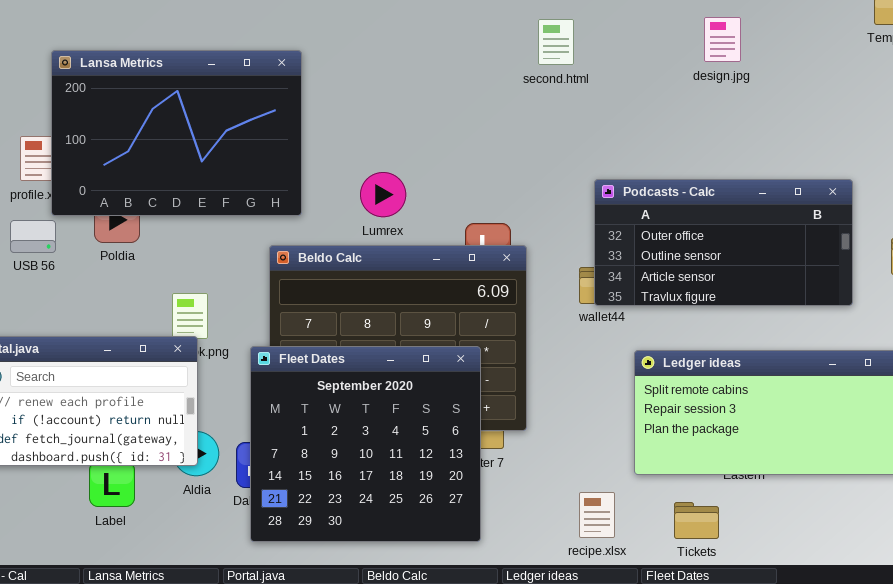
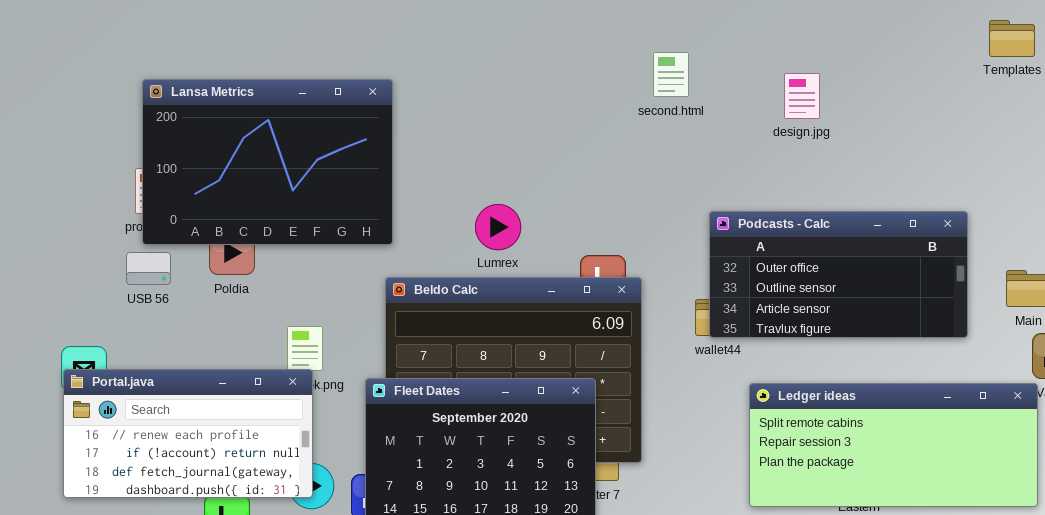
design.jpg: [704,17,741,62] -> [784,73,820,119], moved
Lansa Metrics: [51,50,302,216] -> [142,79,393,245], moved

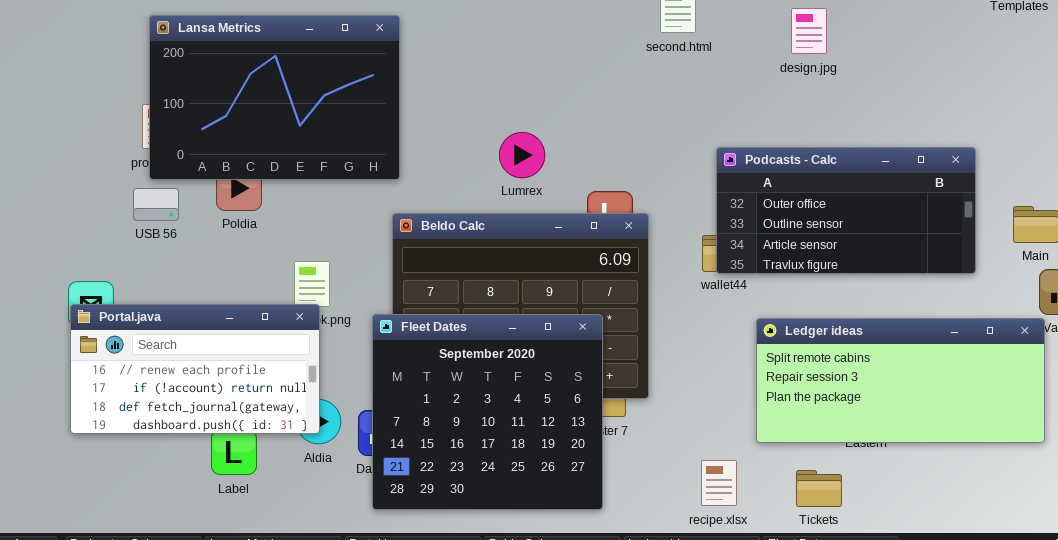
Lumrex: [475,204,521,250] -> [499,132,545,178], moved

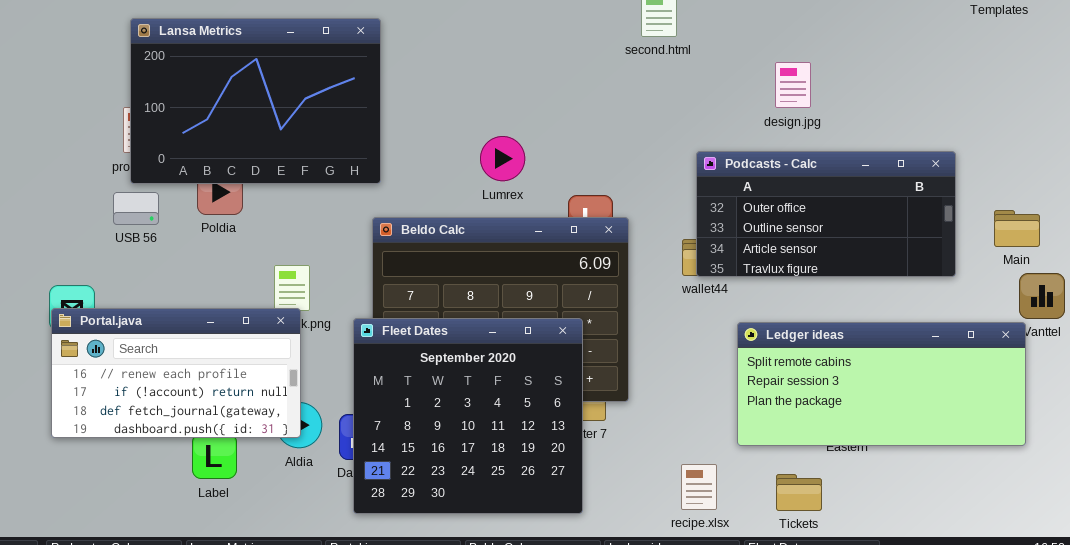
design.jpg: [791,8,827,54] -> [775,62,811,108], moved

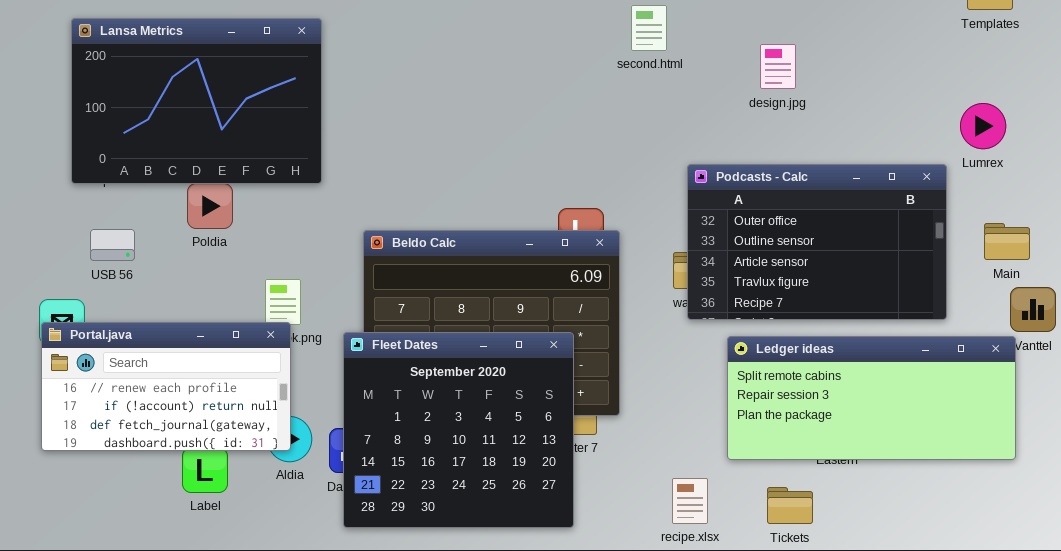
Lansa Metrics: [130,18,381,184] -> [71,18,322,184], moved
design.jpg: [775,62,811,108] -> [760,44,796,89], moved
Lumrex: [480,136,525,181] -> [960,103,1006,149], moved
Podcasts - Calc: [696,151,956,277] -> [687,164,947,320], resized
USB 56: [113,192,159,225] -> [90,229,135,261], moved

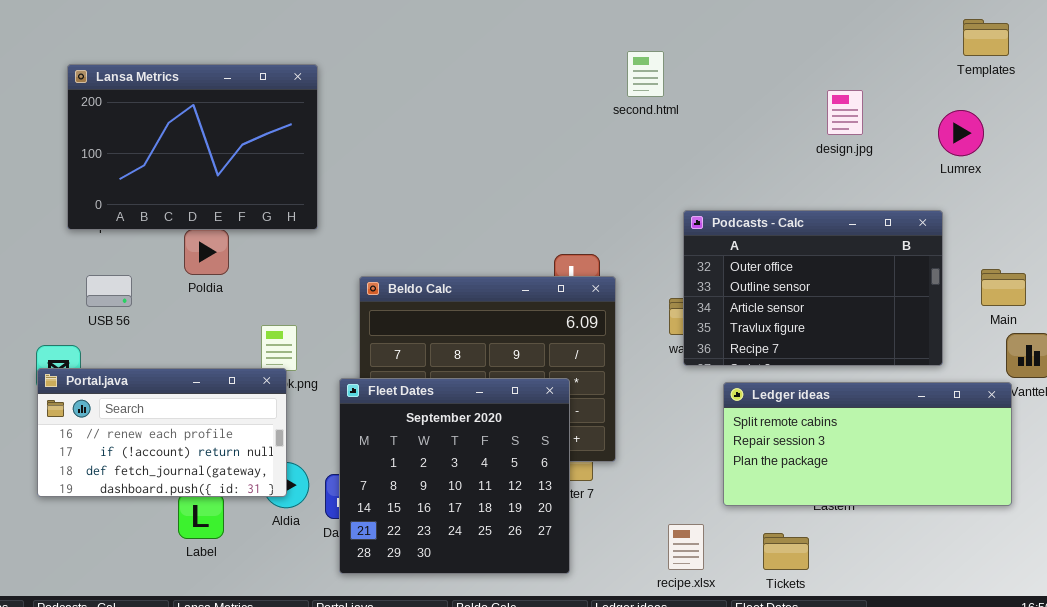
design.jpg: [760,44,796,89] -> [827,90,863,135], moved
Lumrex: [960,103,1006,149] -> [938,110,984,156], moved

